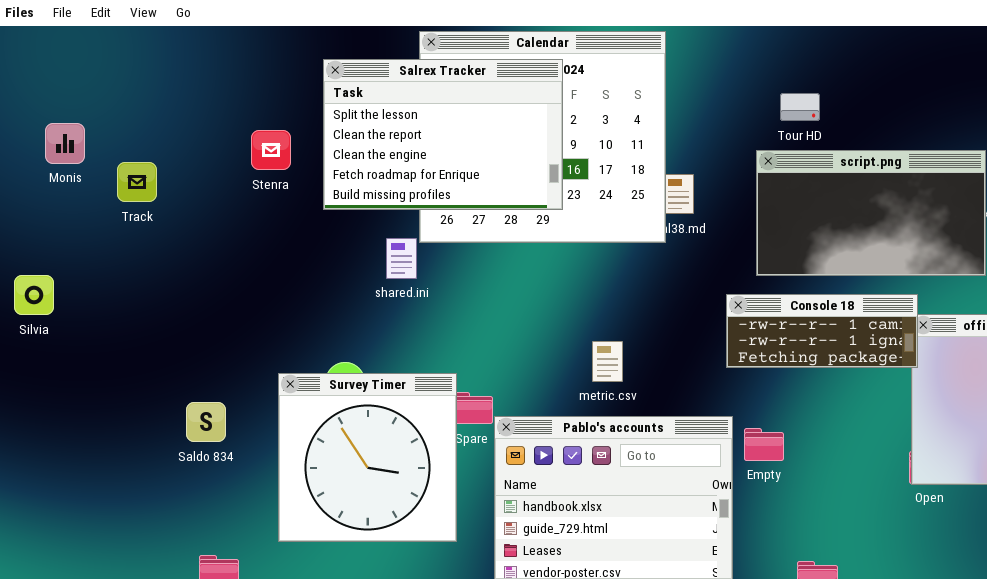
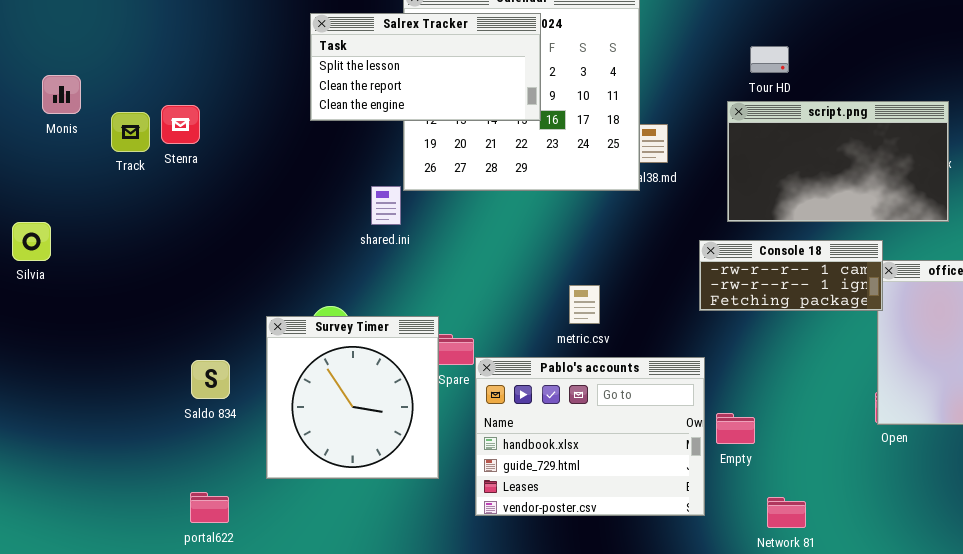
Salrex Tracker: [323,59,563,210] -> [310,13,541,121], resized
Stenra: [251,130,291,170] -> [161,105,200,144], moved
Saldo 834: [186,402,226,442] -> [191,360,230,399], moved
Empty: [744,428,784,461] -> [716,413,755,444], moved

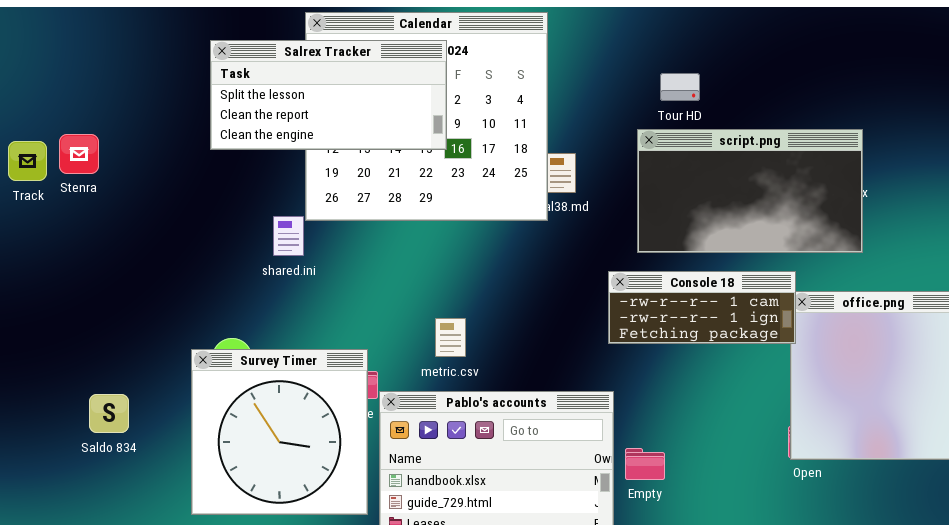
metric.csv: [569,285,600,324] -> [435,318,466,357], moved
Survey Timer: [266,316,439,479] -> [191,349,368,515], moved

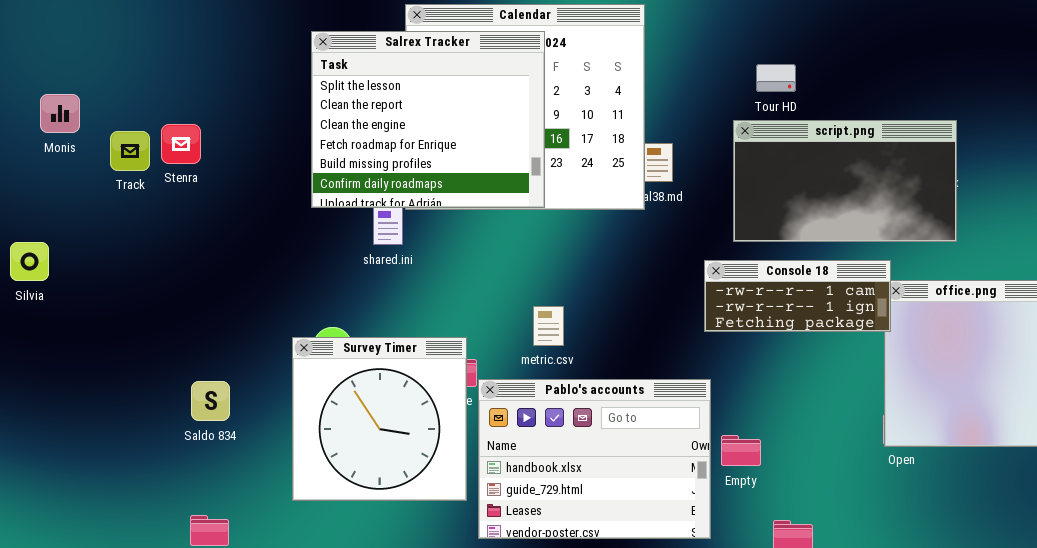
Salrex Tracker: [210,40,447,150] -> [311,31,545,208], resized

